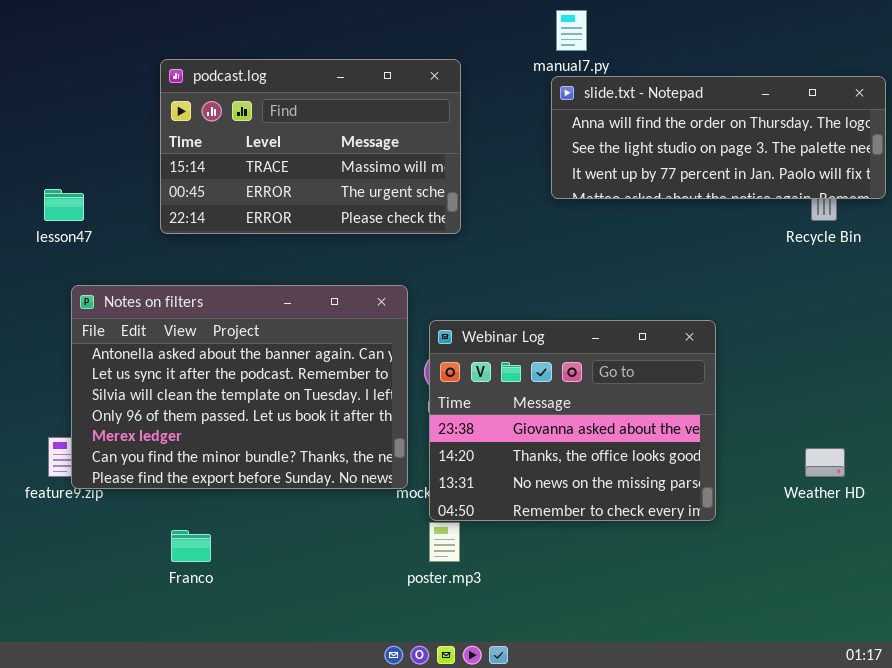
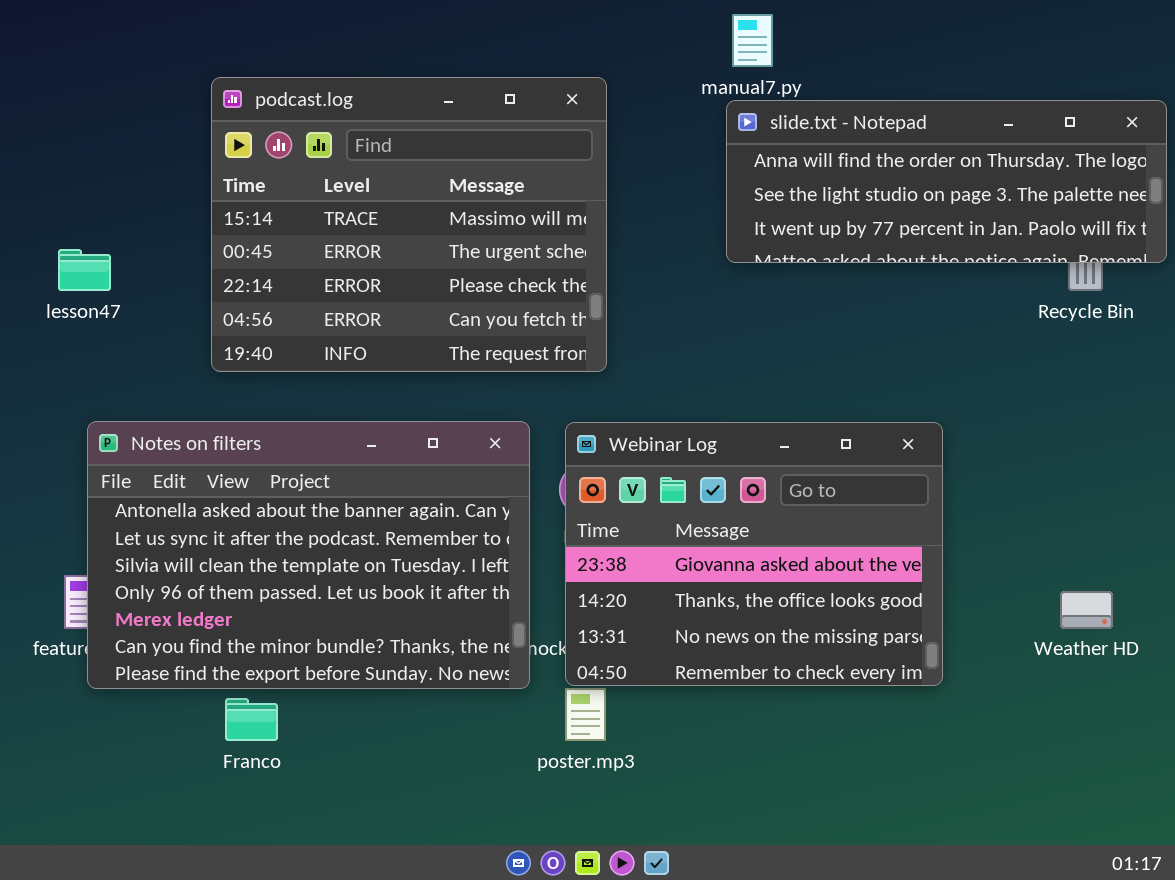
podcast.log: [160,59,461,234] -> [211,77,607,372], resized
Notes on filters: [71,285,408,489] -> [87,421,530,689], moved

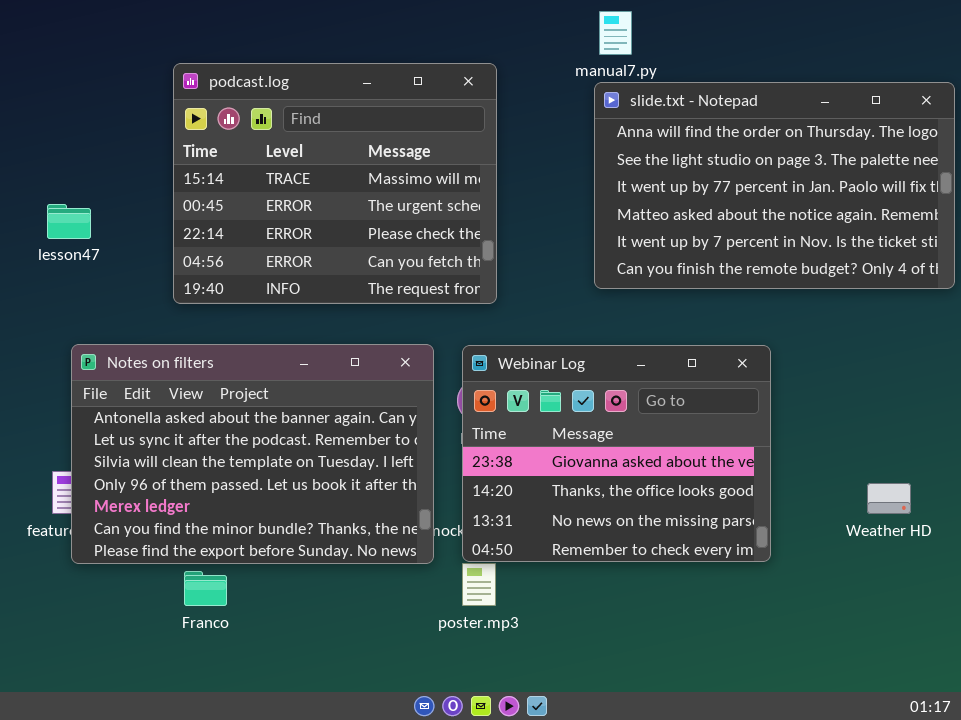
slide.txt - Notepad: [726,100,1167,263] -> [594,82,955,289], resized

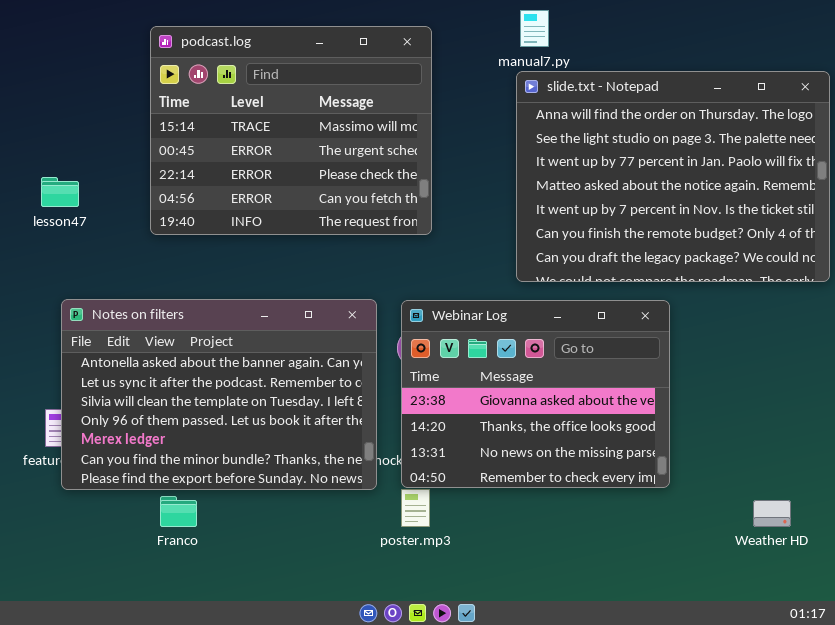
podcast.log: [173,63,497,304] -> [150,26,432,235], moved
slide.txt - Notepad: [594,82,955,289] -> [516,71,830,282], resized
Weather HD: [867,483,911,514] -> [753,500,791,527], moved

